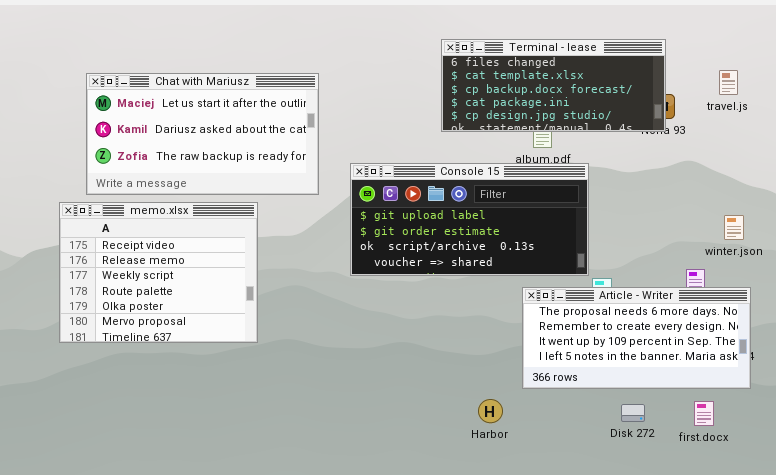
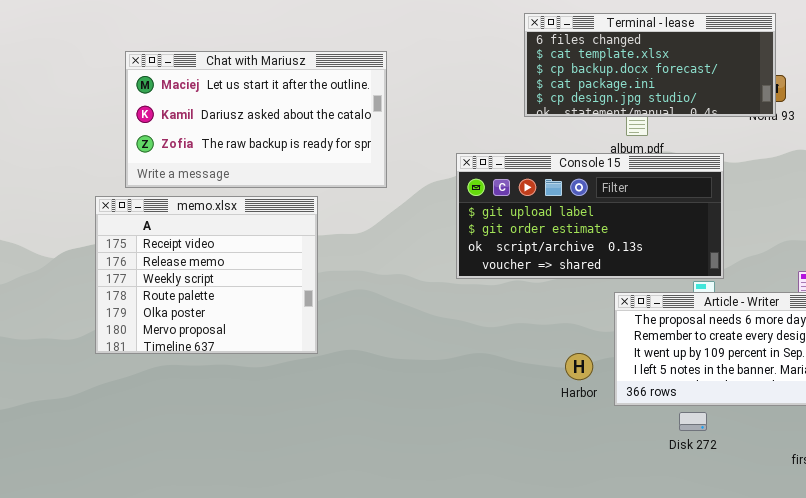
Console 15: [350,163,589,276] -> [456,153,724,279], moved
Harbor: [478,399,503,423] -> [565,353,593,380], moved
Disk 272: [621,404,645,422] -> [679,412,707,431], moved

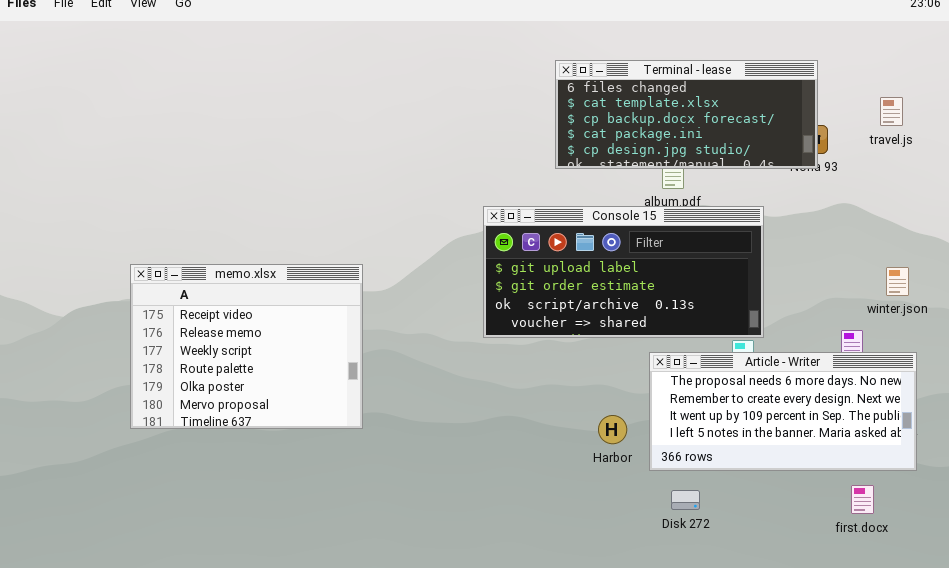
Chat with Mariusz: [125,51,387,188] -> none, closed
memo.xlsx: [95,196,318,354] -> [130,264,363,429], moved
Disk 272: [679,412,707,431] -> [671,490,700,510], moved

